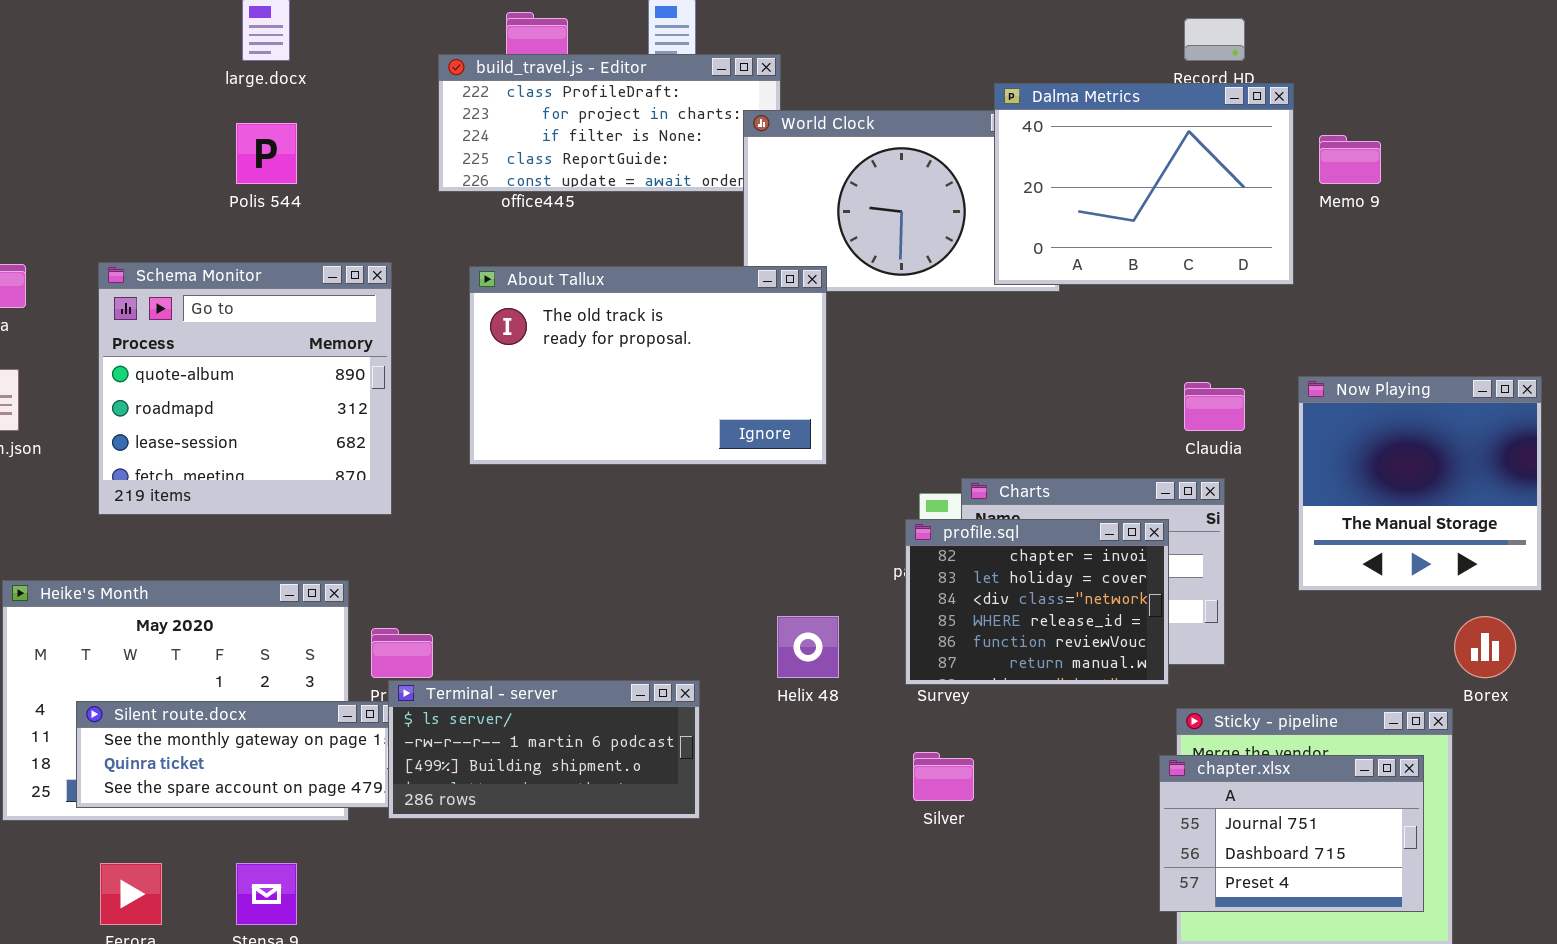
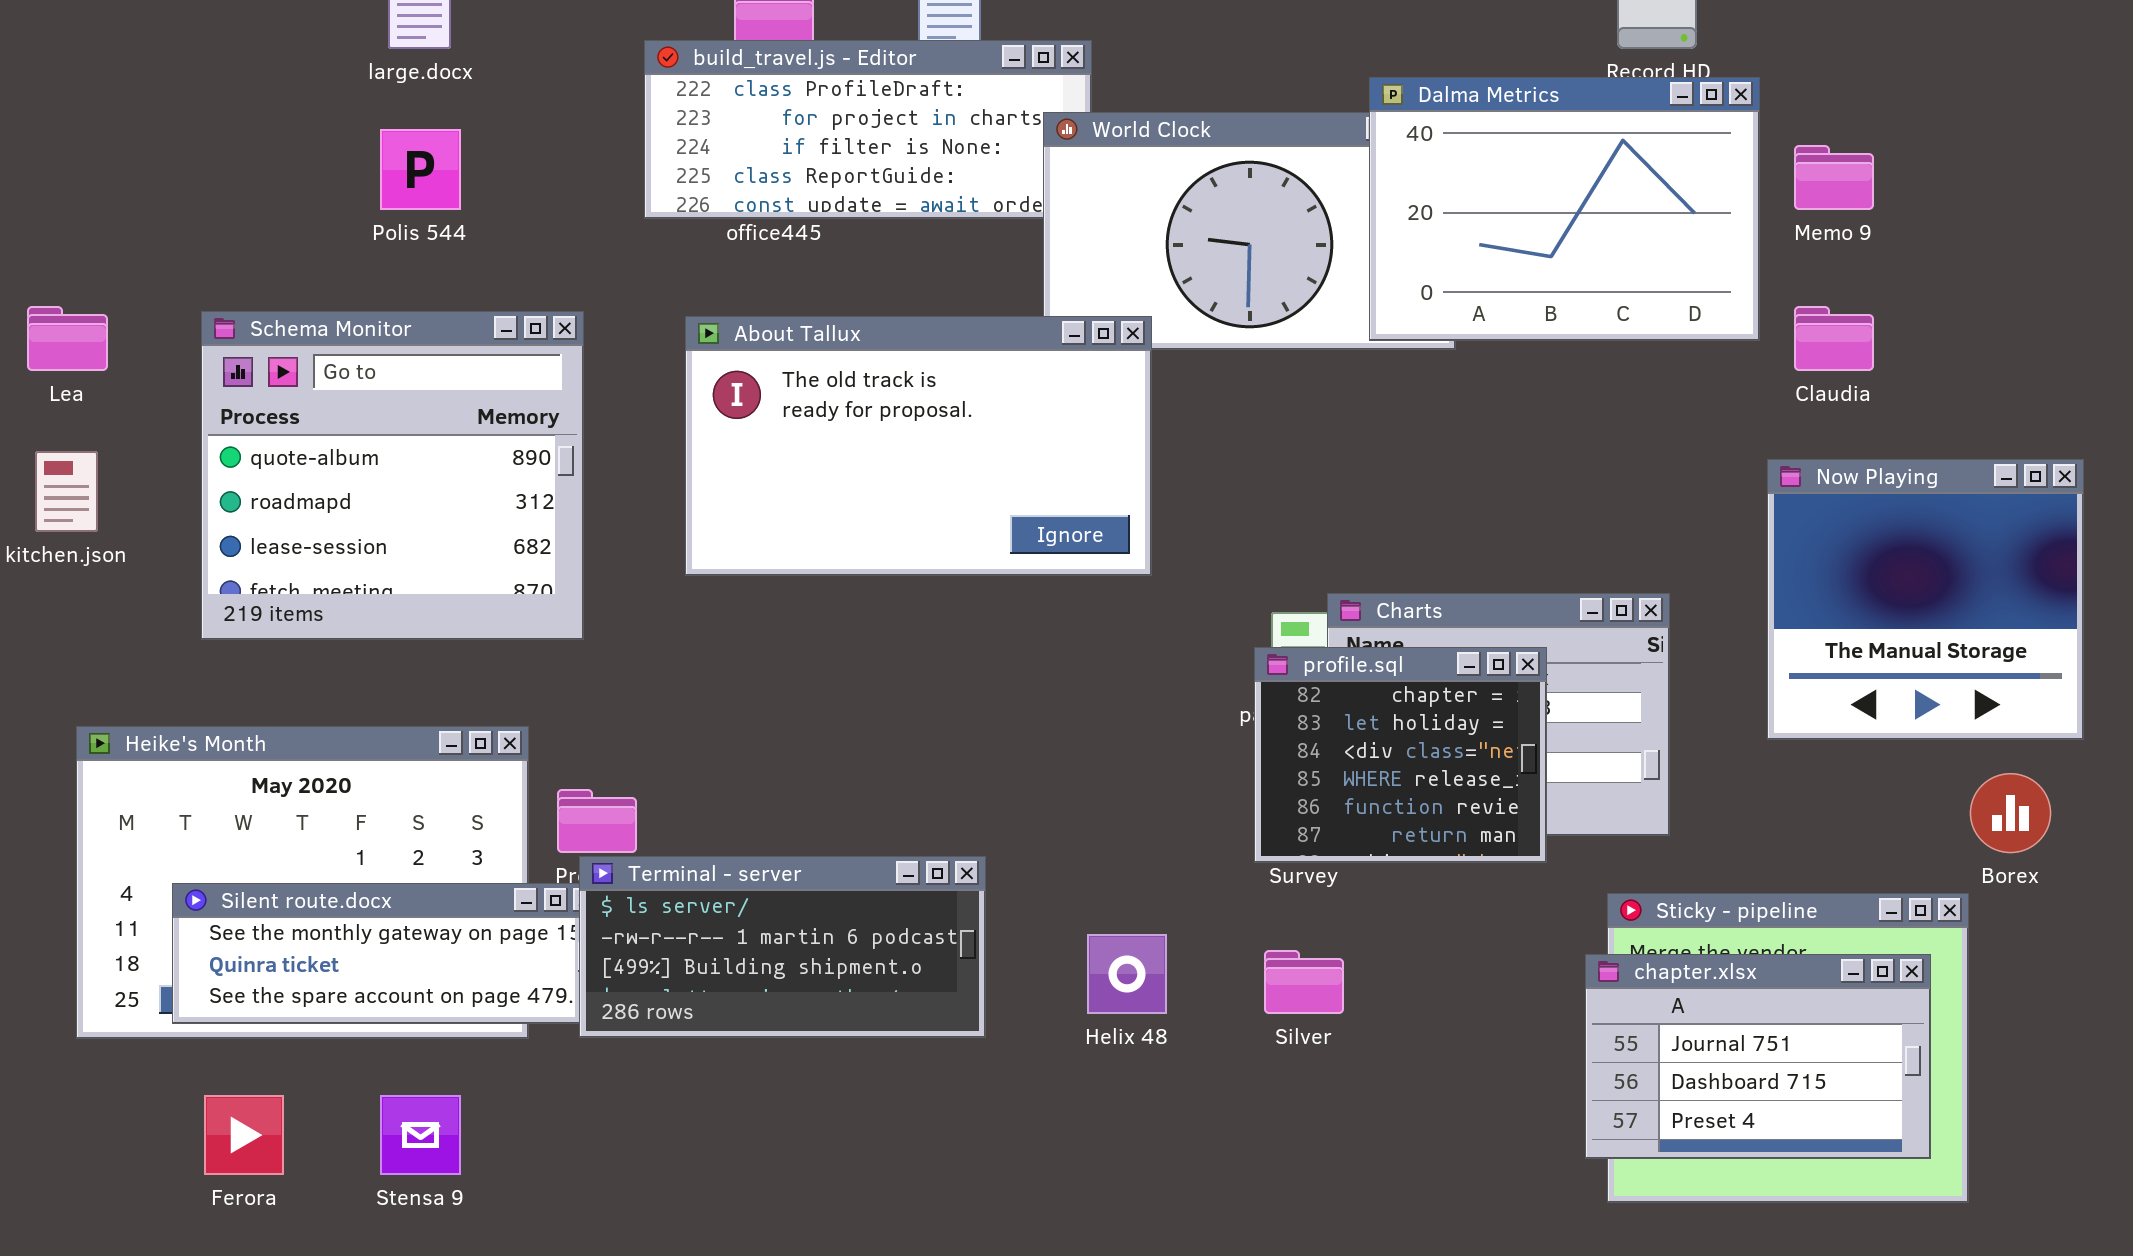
Claudia: [1184,382,1245,431] -> [1794,306,1874,371], moved
profile.sql: [905,519,1169,685] -> [1254,647,1547,863], resized
Helix 48: [777,616,839,678] -> [1087,934,1167,1014], moved

